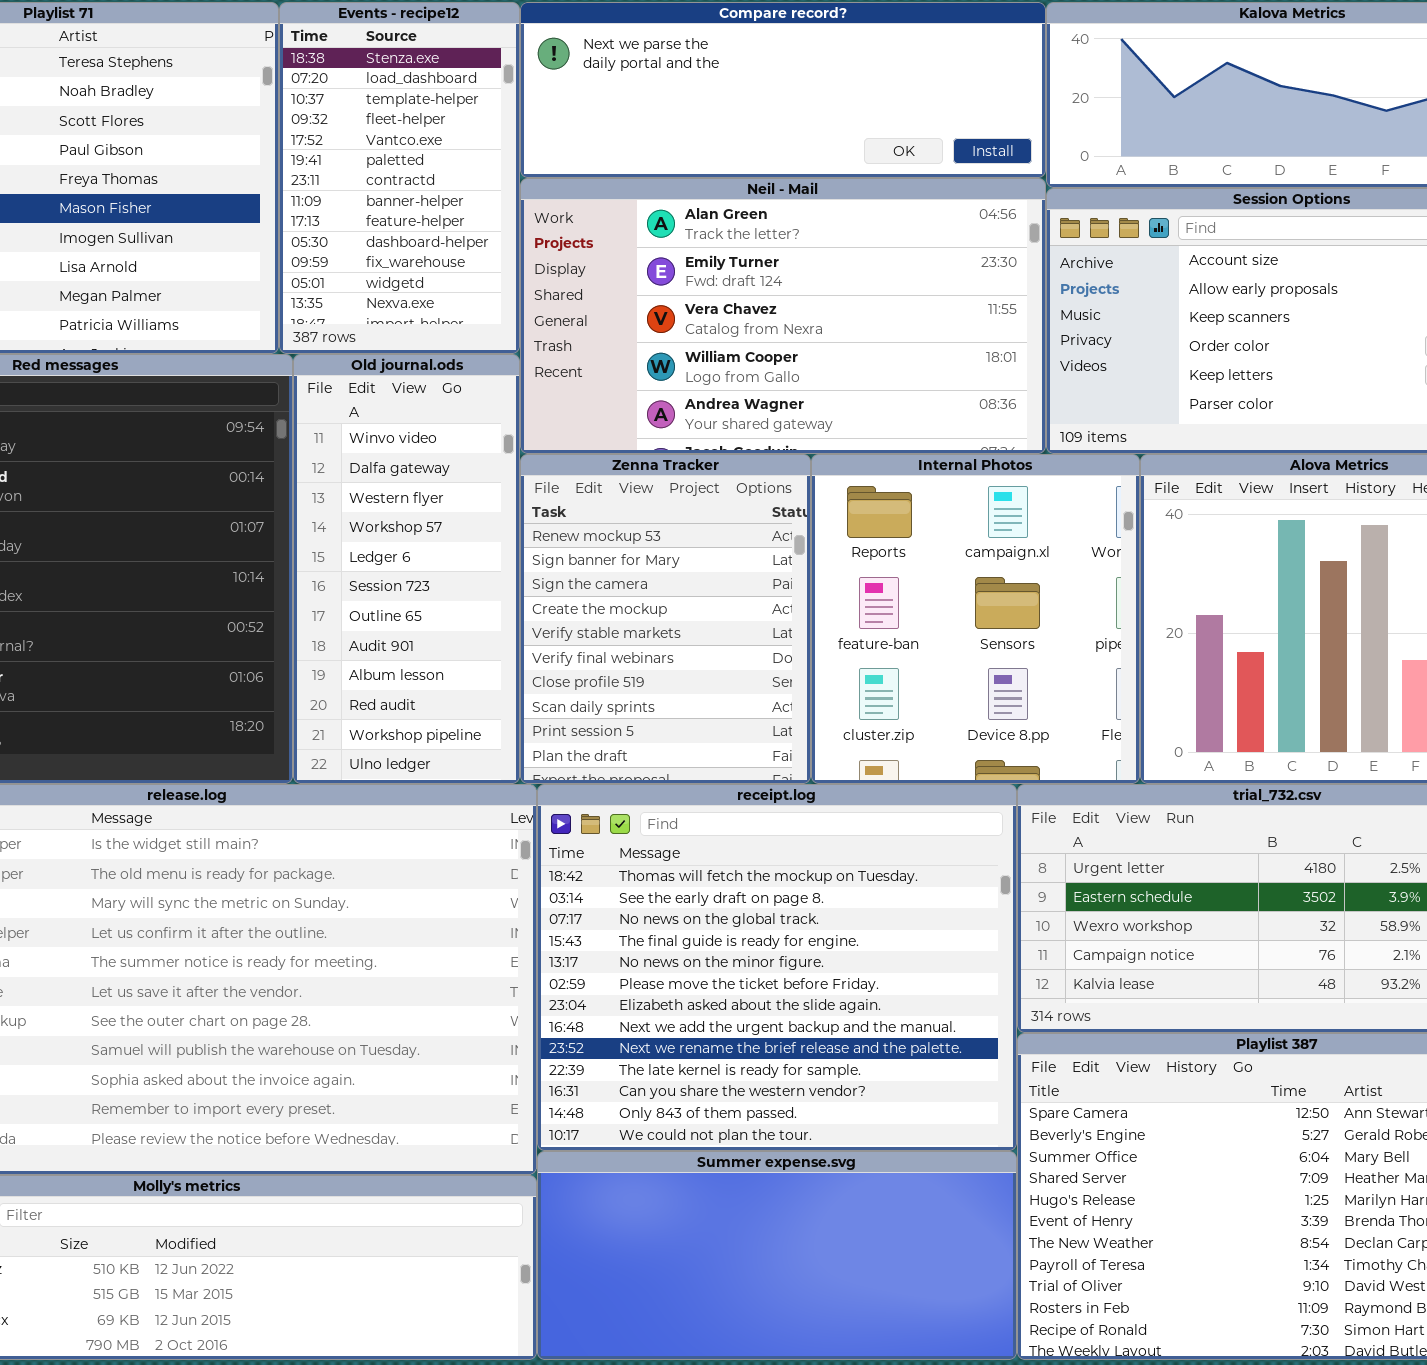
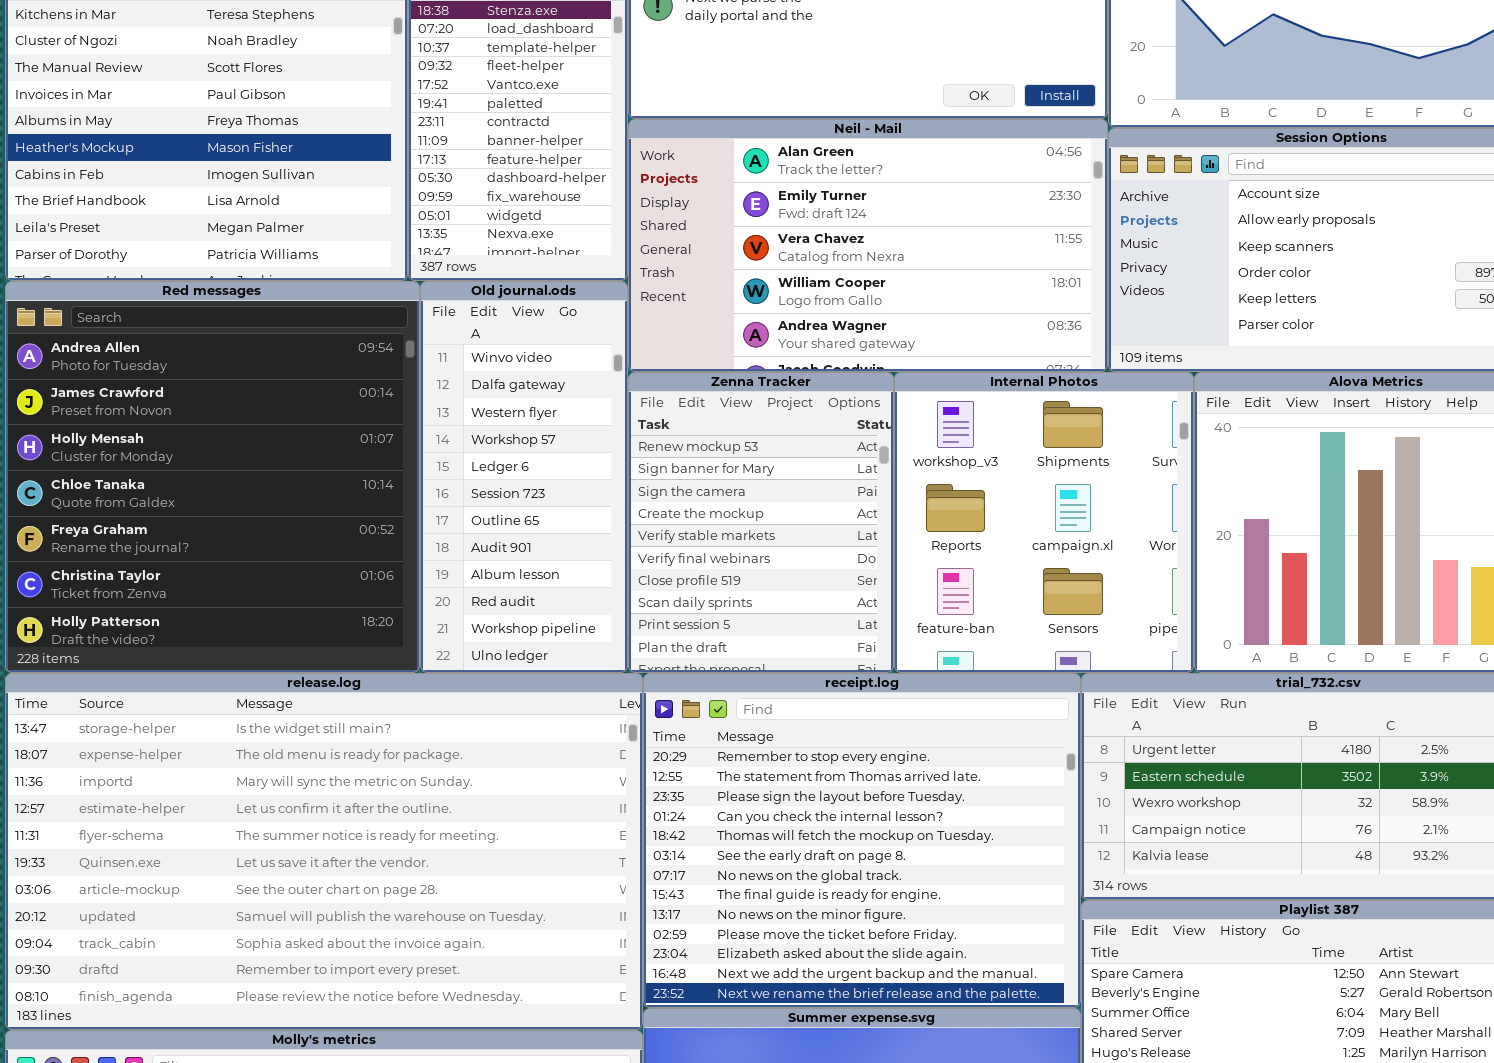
Internal Photos: [811,454,1140,784] -> [894,372,1194,673], scrolled up 1 row
receipt.log: [537,784,1017,1151] -> [643,673,1081,1008], scrolled up 4 rows

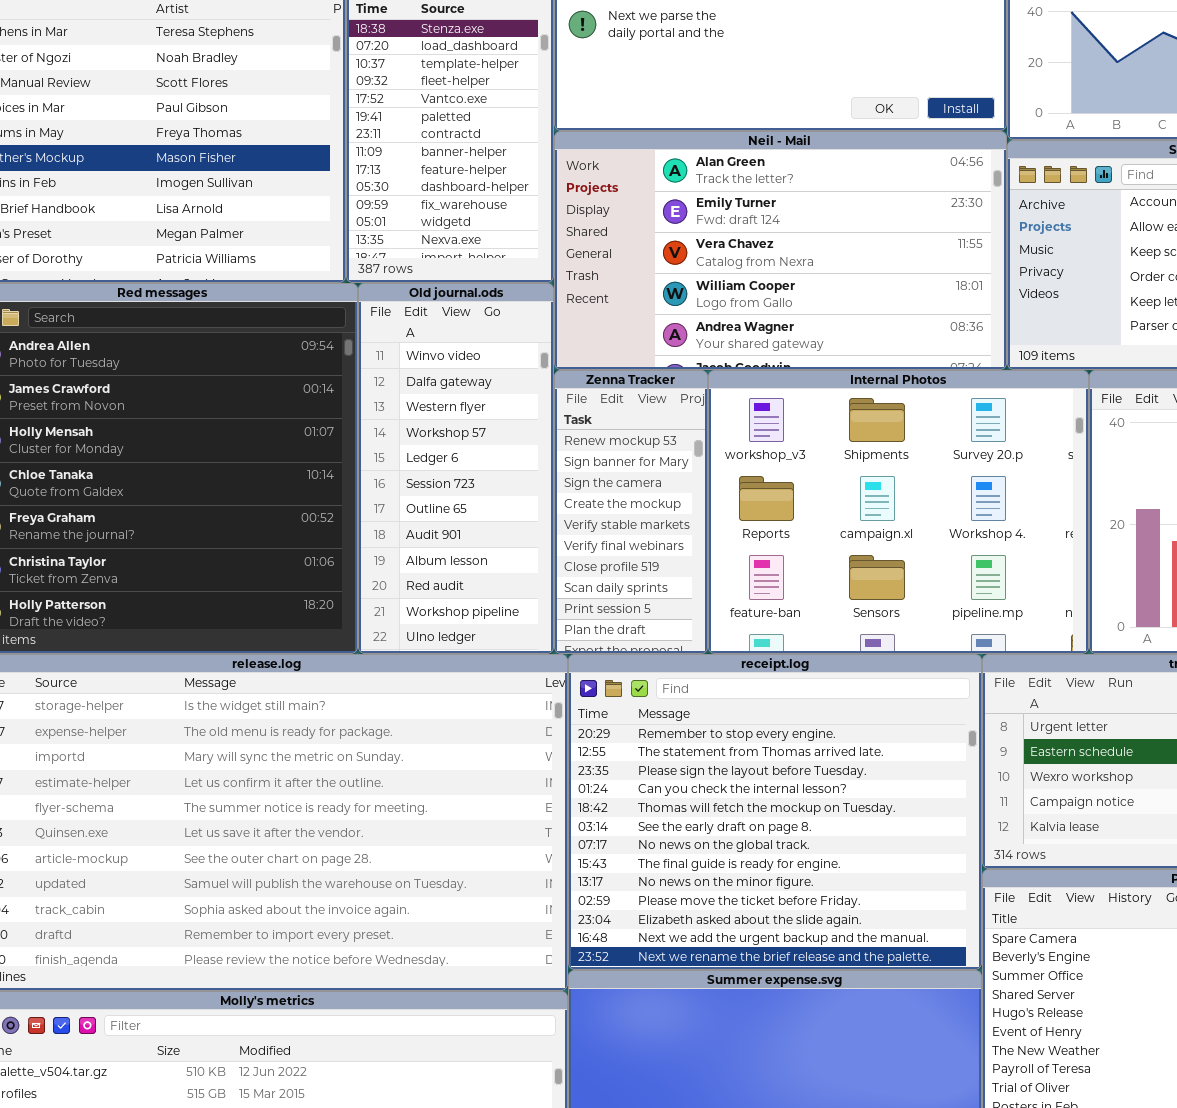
Zenna Tracker: [628,372,894,673] -> [554,370,708,654], resized
Internal Photos: [894,372,1194,673] -> [708,370,1089,654], resized

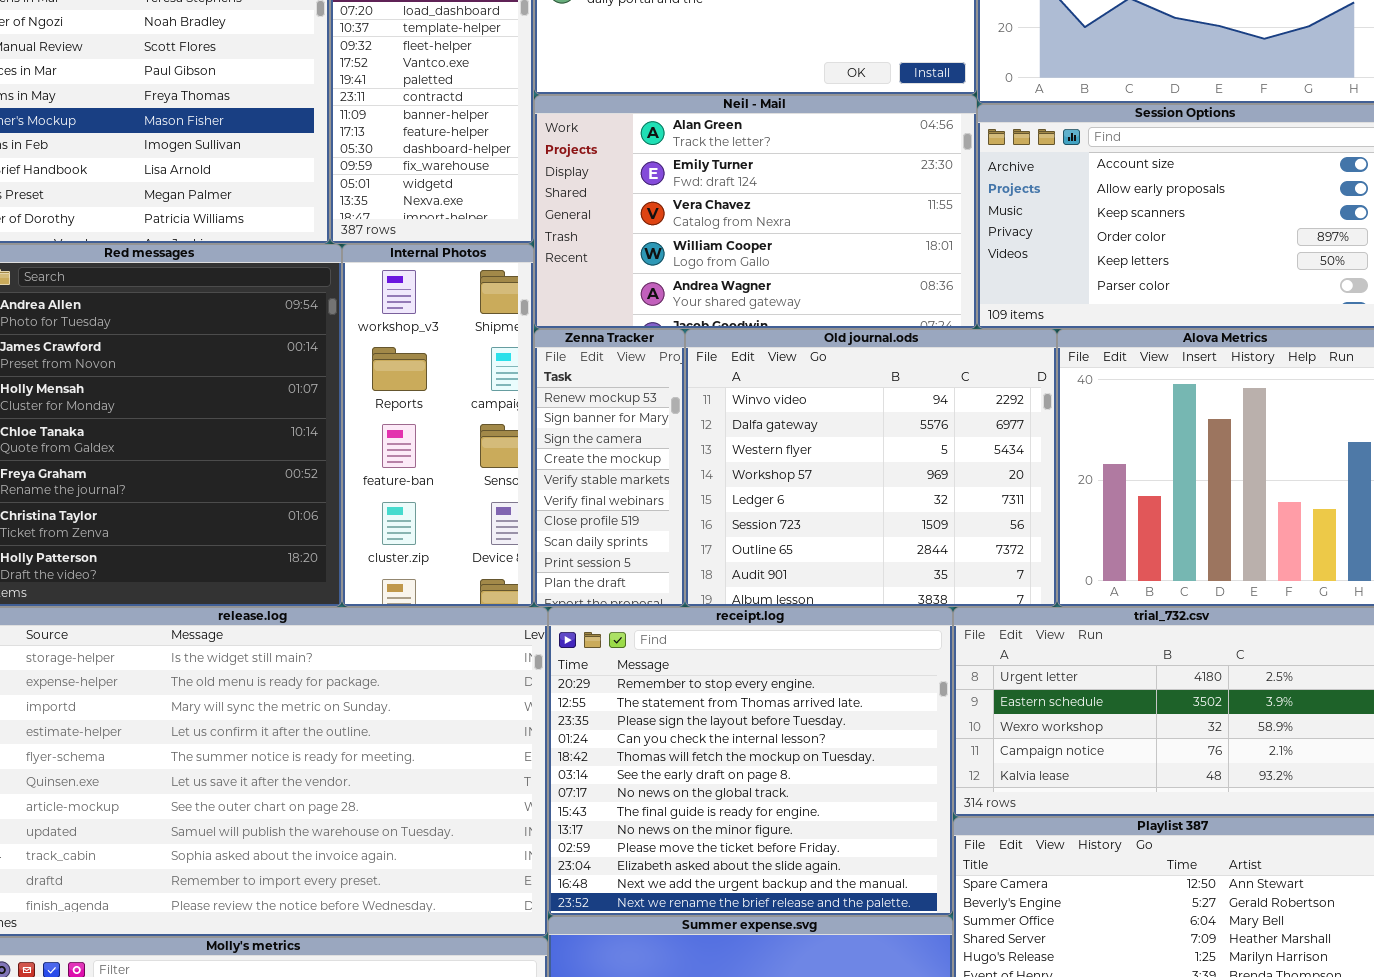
Old journal.ods: [358,283,554,654] -> [685,329,1057,607], moved, resized
Internal Photos: [708,370,1089,654] -> [342,244,534,607], moved, resized

